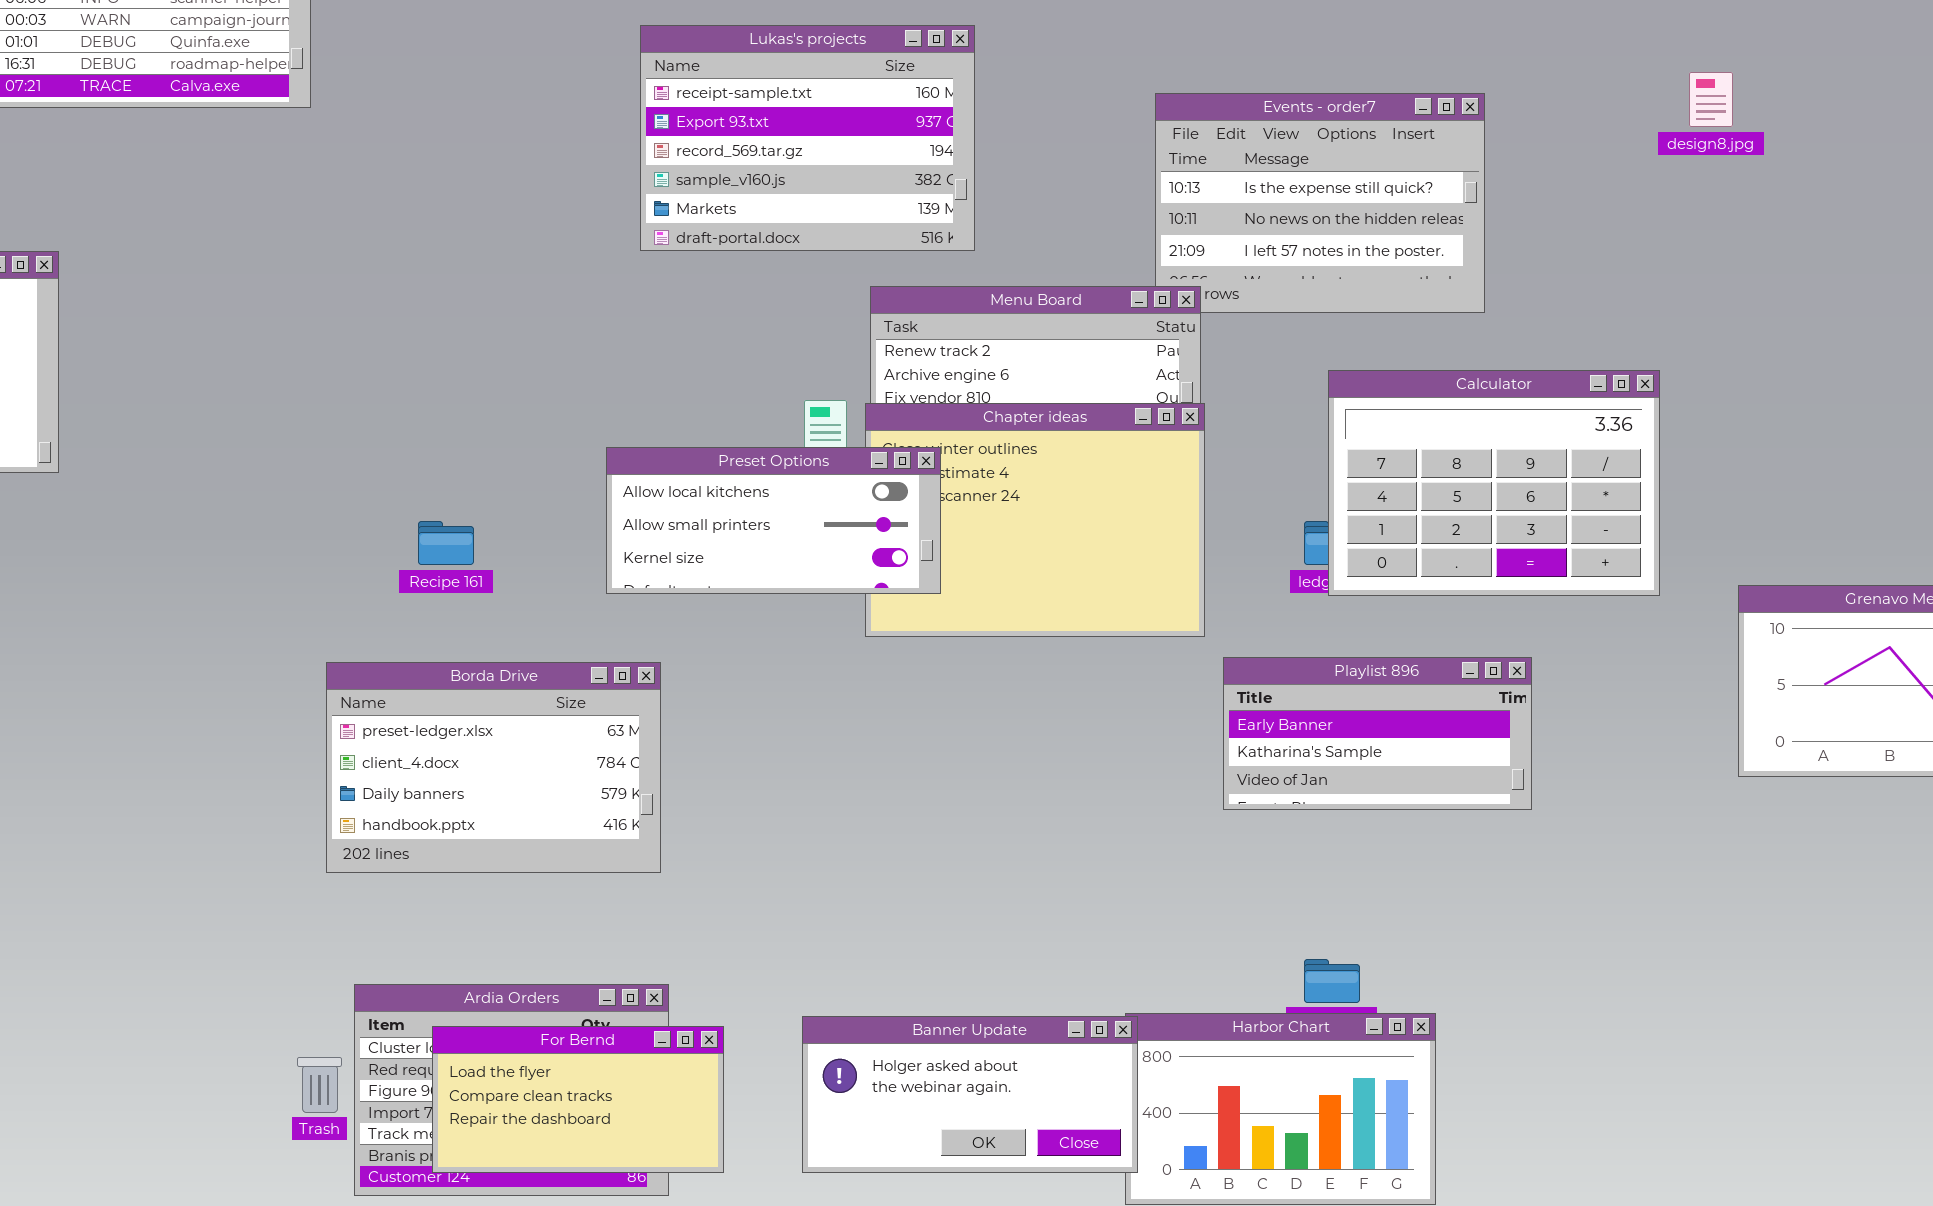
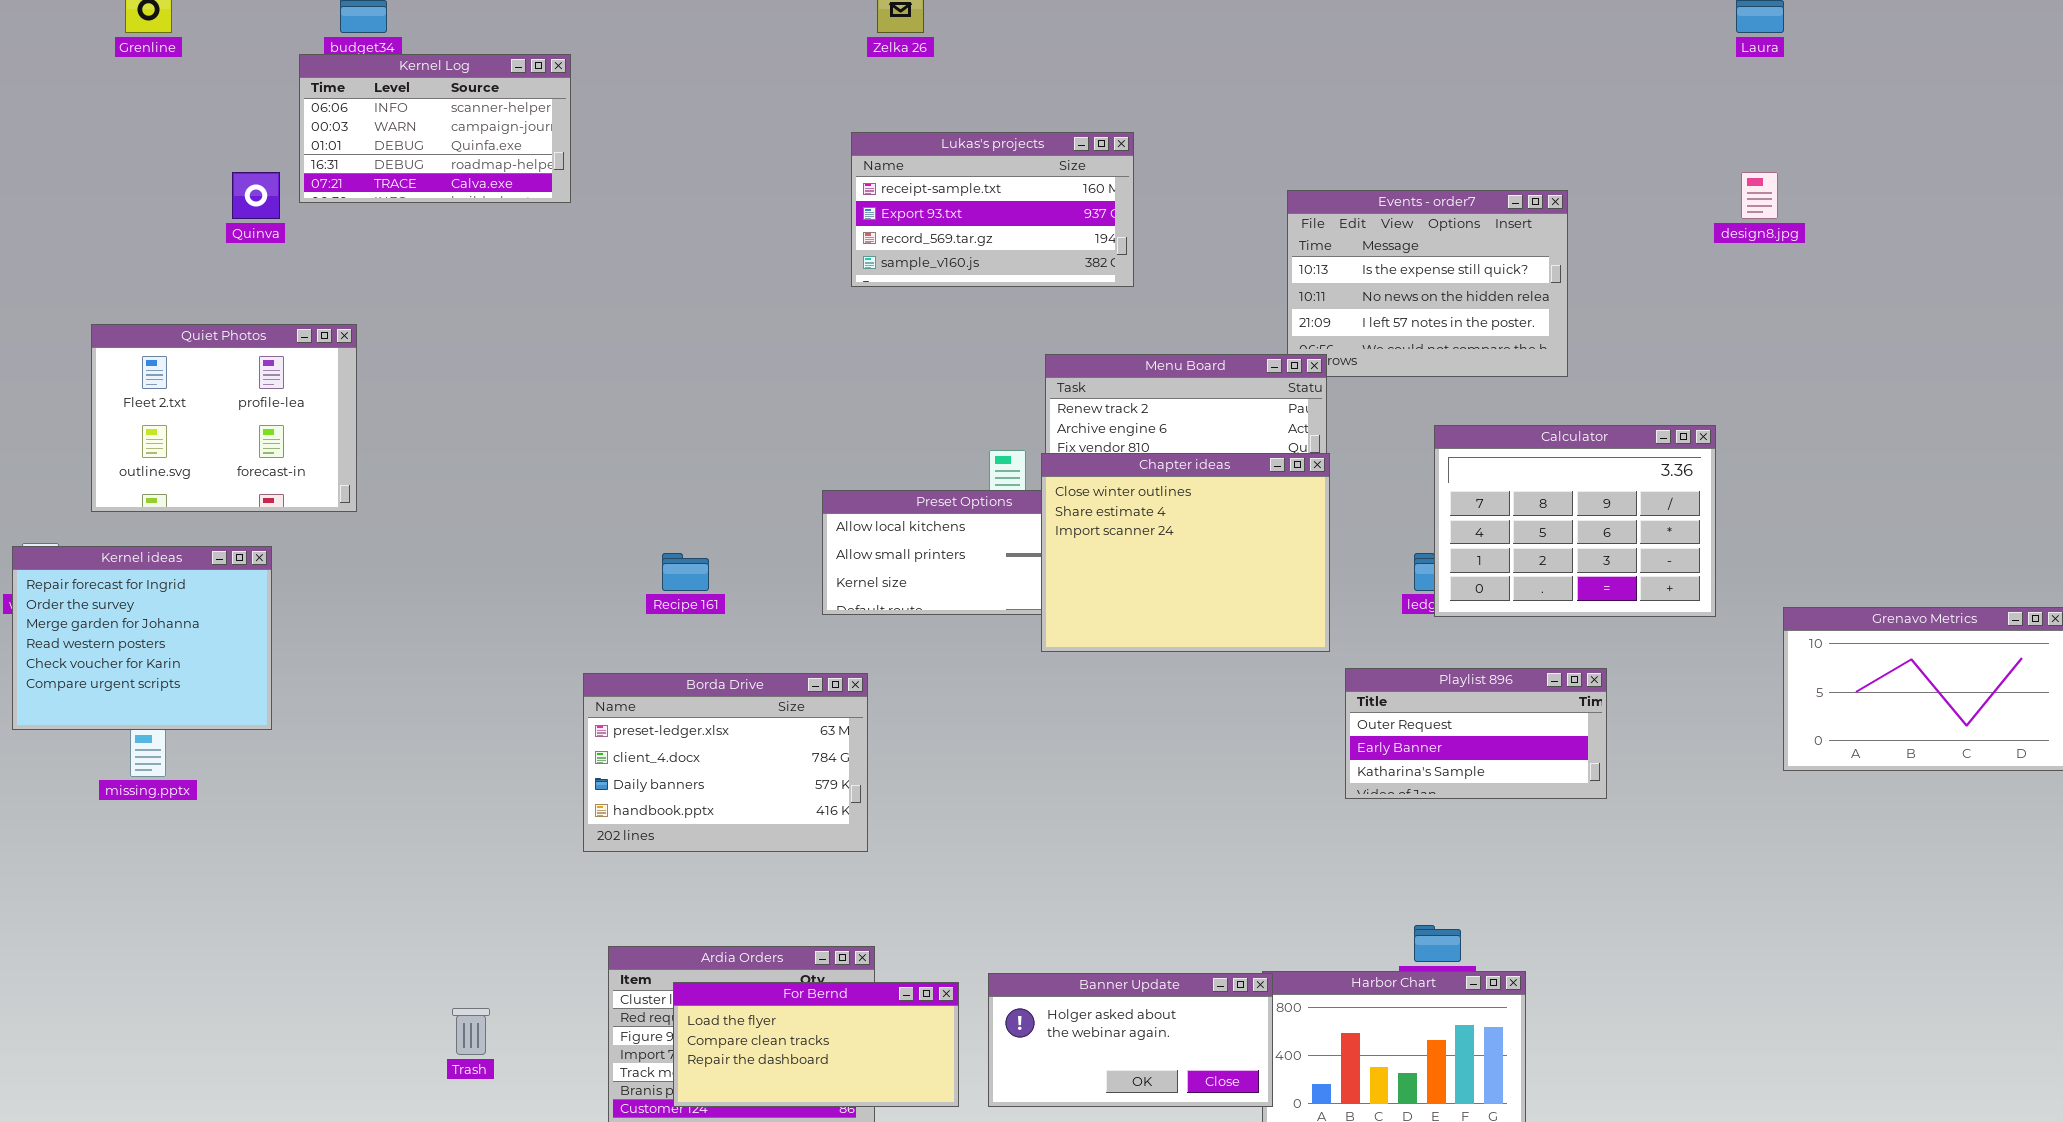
Lukas's projects: [640,25,975,251] -> [851,132,1134,287], resized
Chapter ideas: [865,403,1205,637] -> [1041,453,1330,652], raised
Playlist 896: [1223,657,1532,810] -> [1345,668,1607,799], scrolled up 1 row
For Bernd: [432,1026,724,1173] -> [673,982,959,1107], resized
Trash: [297,1057,342,1113] -> [452,1008,490,1055], moved

